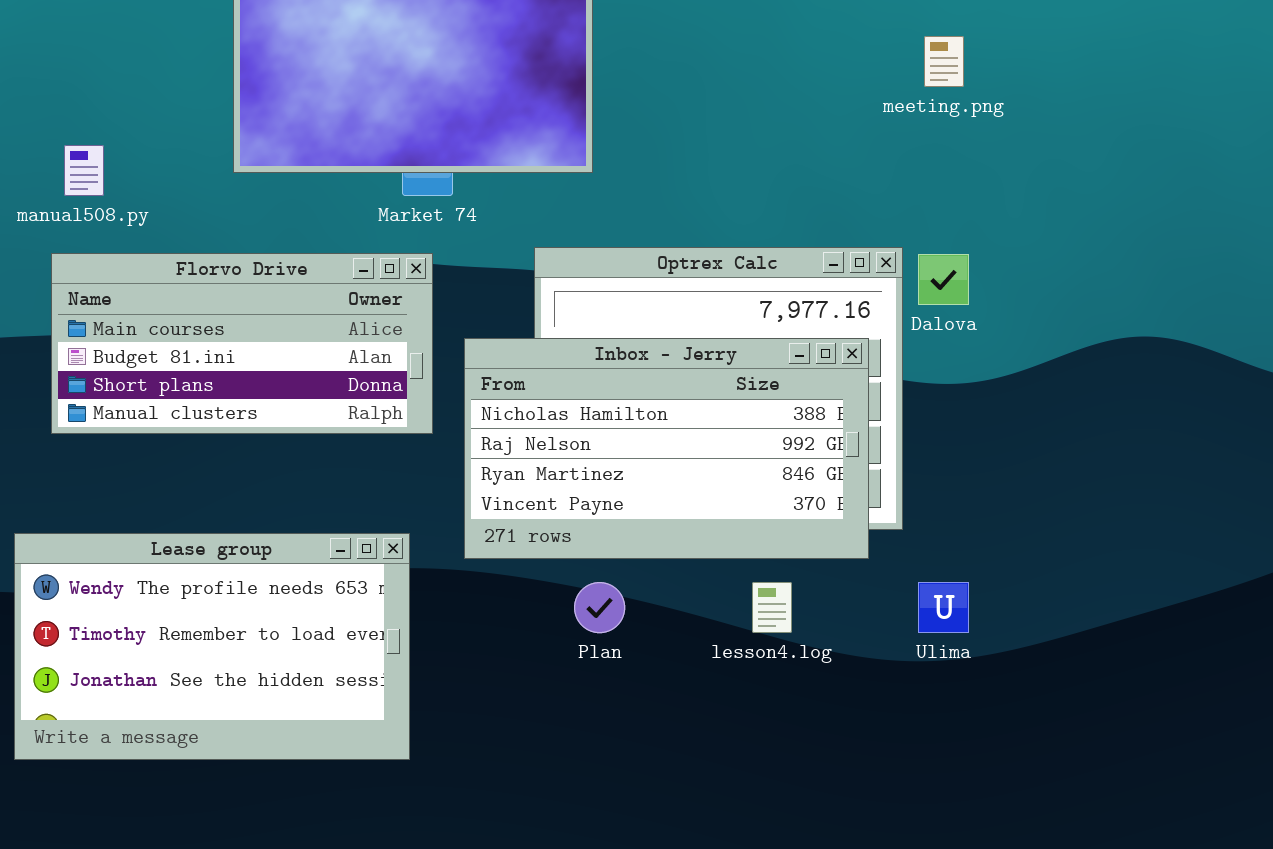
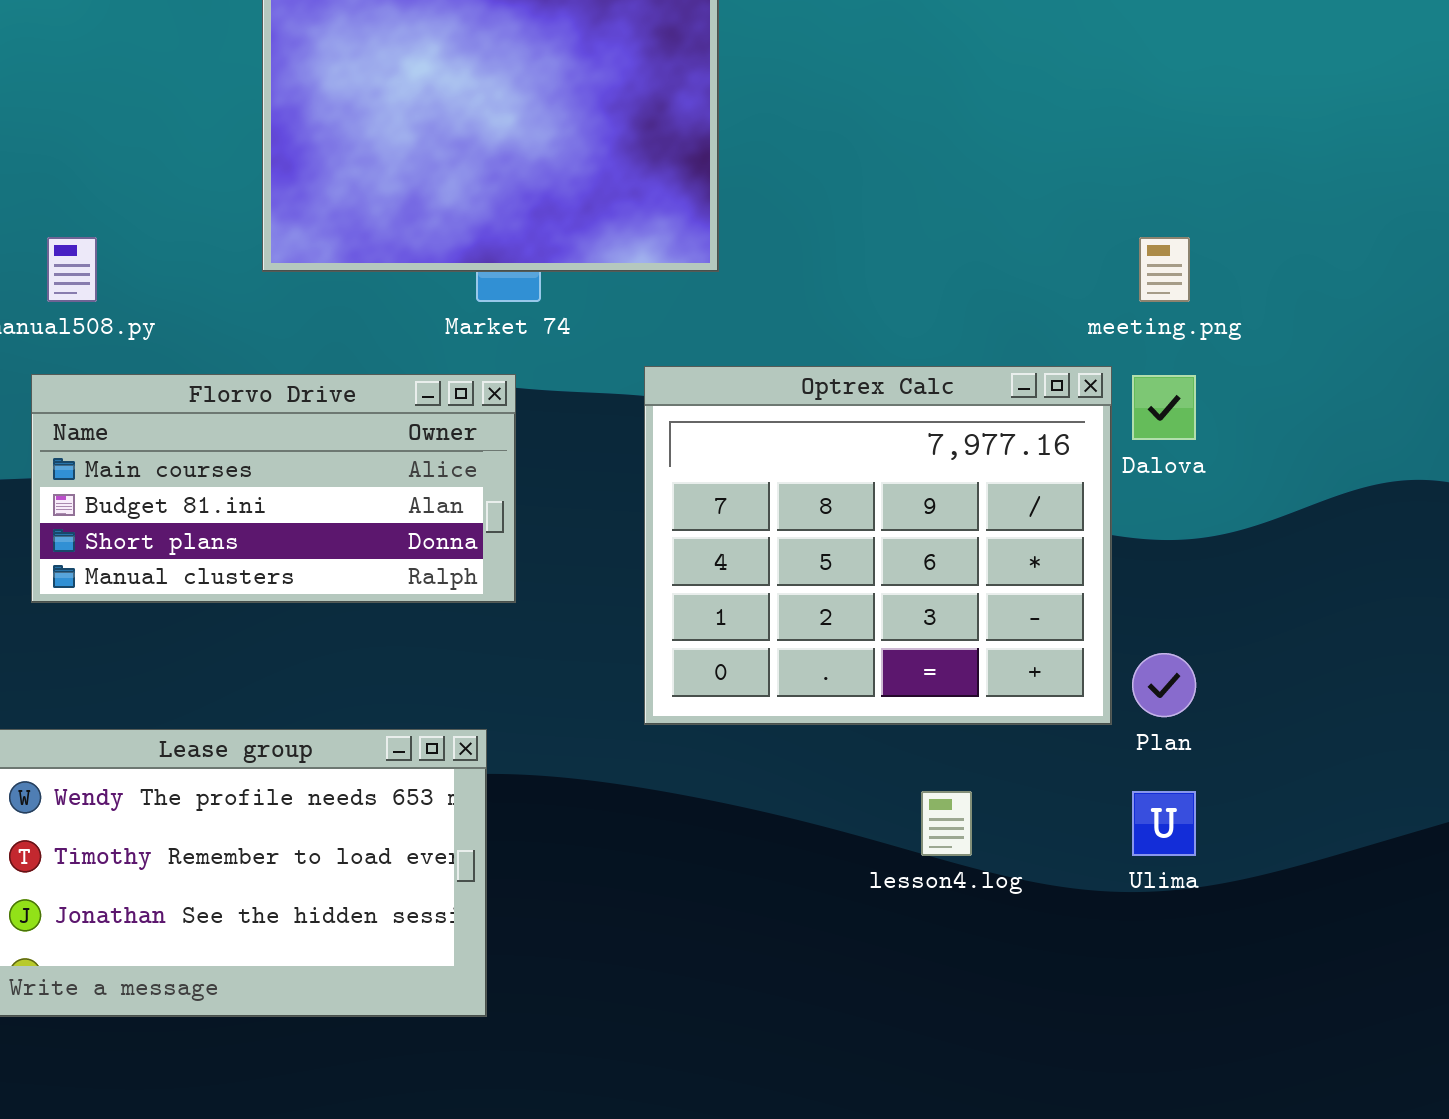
meeting.png: [924,36,964,87] -> [1139,237,1190,302], moved
Inbox - Jerry: [464,338,869,559] -> none, closed
Plan: [574,582,625,633] -> [1132,653,1196,717], moved

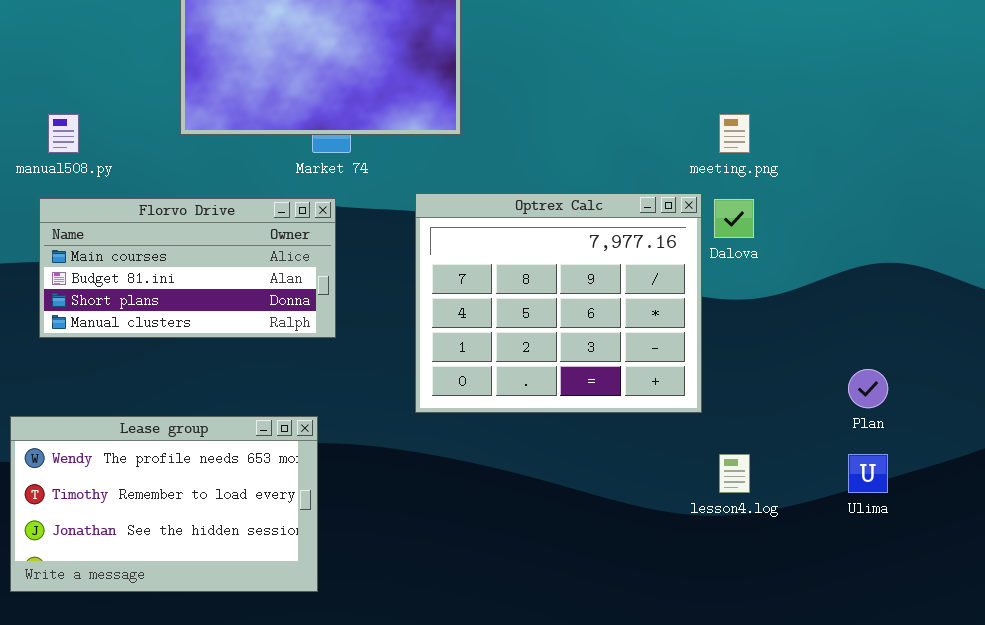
Plan: [1132,653,1196,717] -> [848,369,888,408], moved
lesson4.log: [921,791,972,856] -> [719,454,750,493], moved
Ulima: [1132,791,1196,856] -> [848,454,888,493], moved

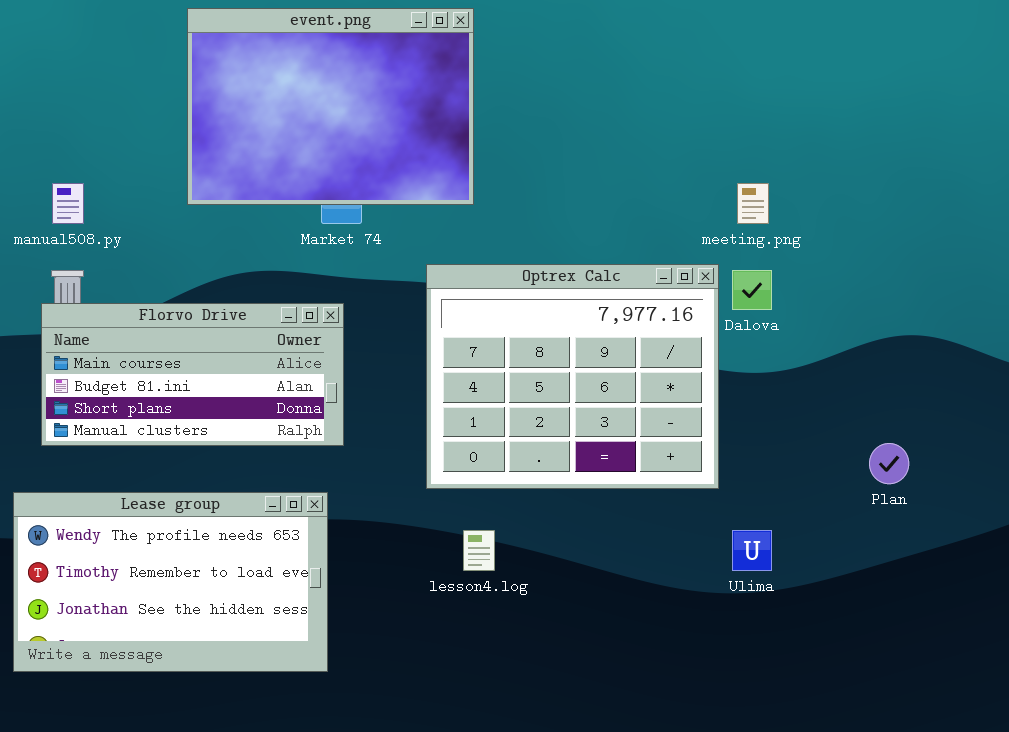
Florvo Drive: [39,198,336,338] -> [41,303,344,446], moved
lesson4.log: [719,454,750,493] -> [463,530,495,571], moved
Ulima: [848,454,888,493] -> [732,530,772,571], moved

